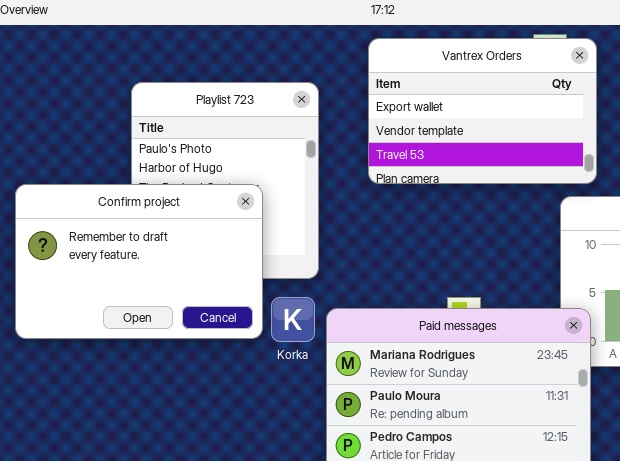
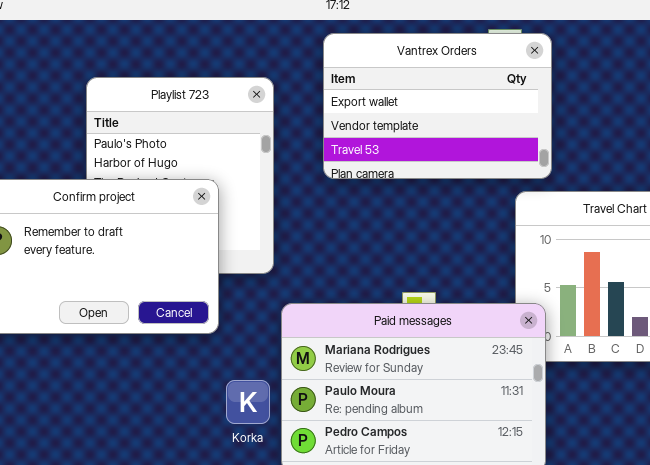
Korka: [271,297,315,342] -> [226,380,270,424], moved

